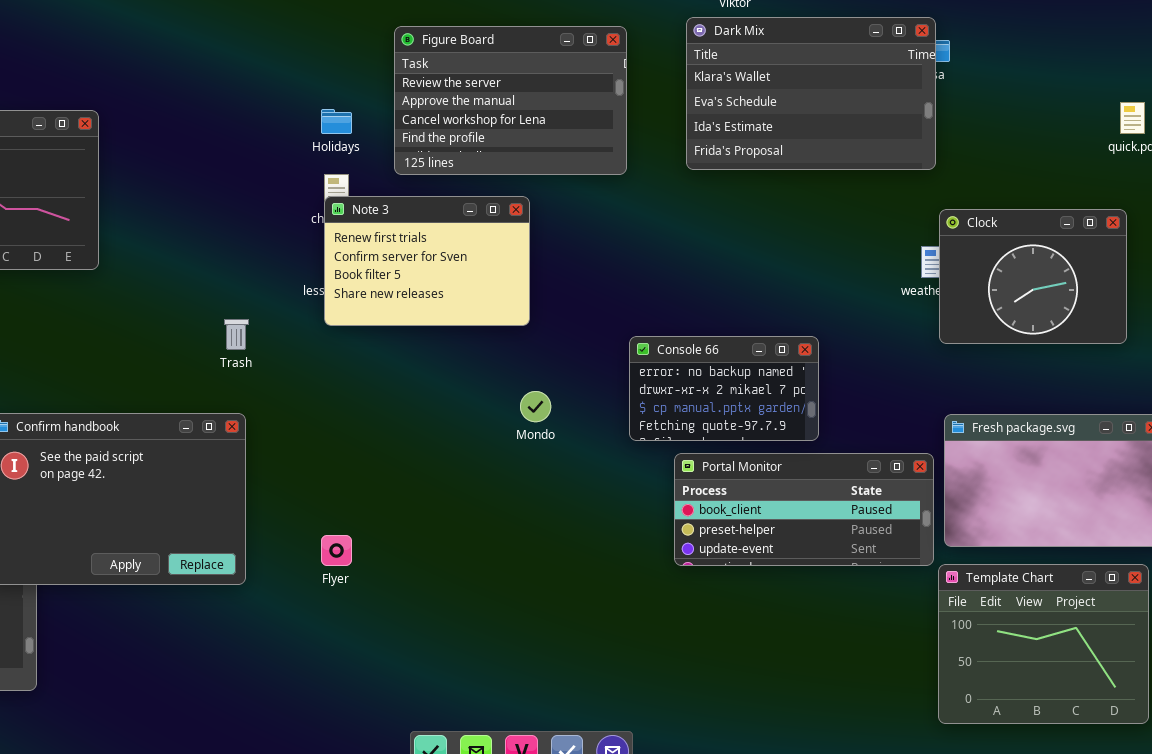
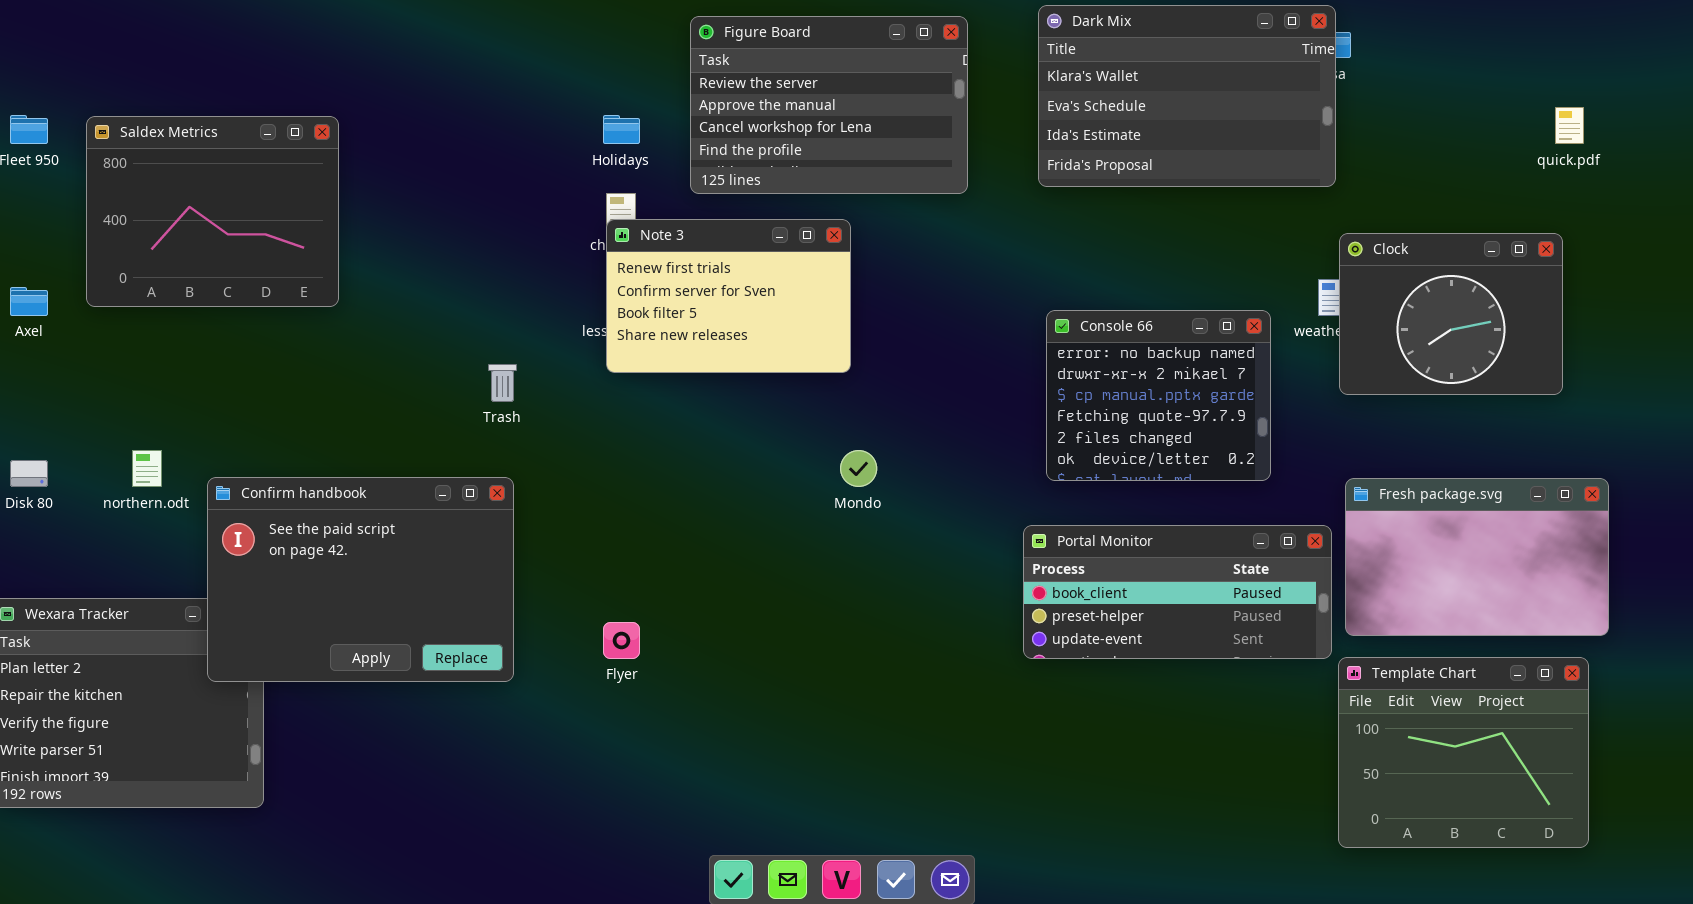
Console 66: [629,336,819,441] -> [1046,310,1271,481], moved, resized

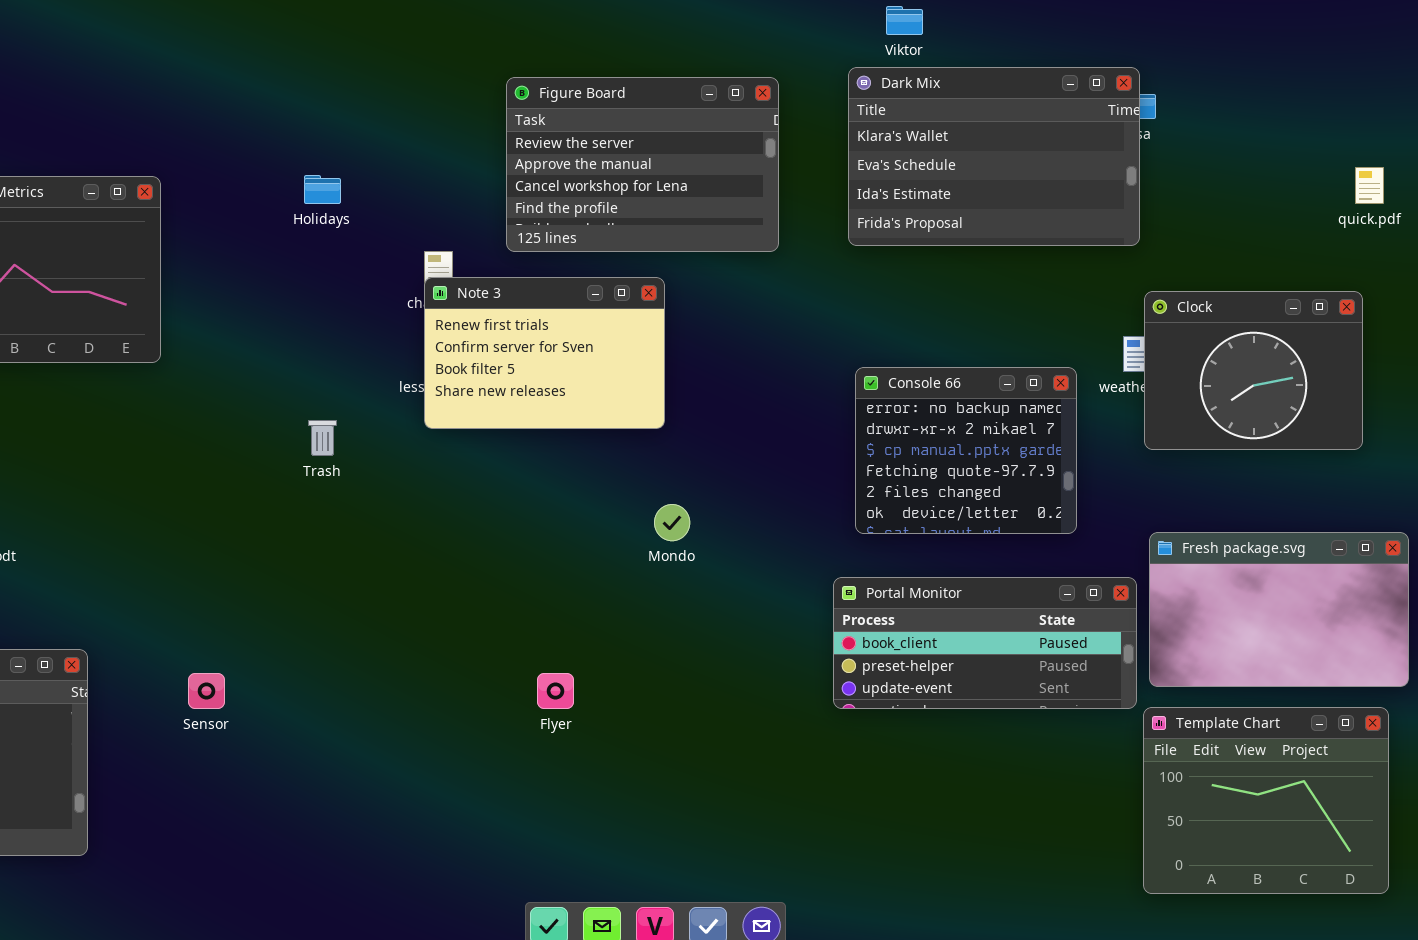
Holidays: [603,115,640,144] -> [304,175,341,204], moved
Confirm handbook: [207,477,514,682] -> none, closed
Flyer: [603,622,640,659] -> [537,673,574,709], moved

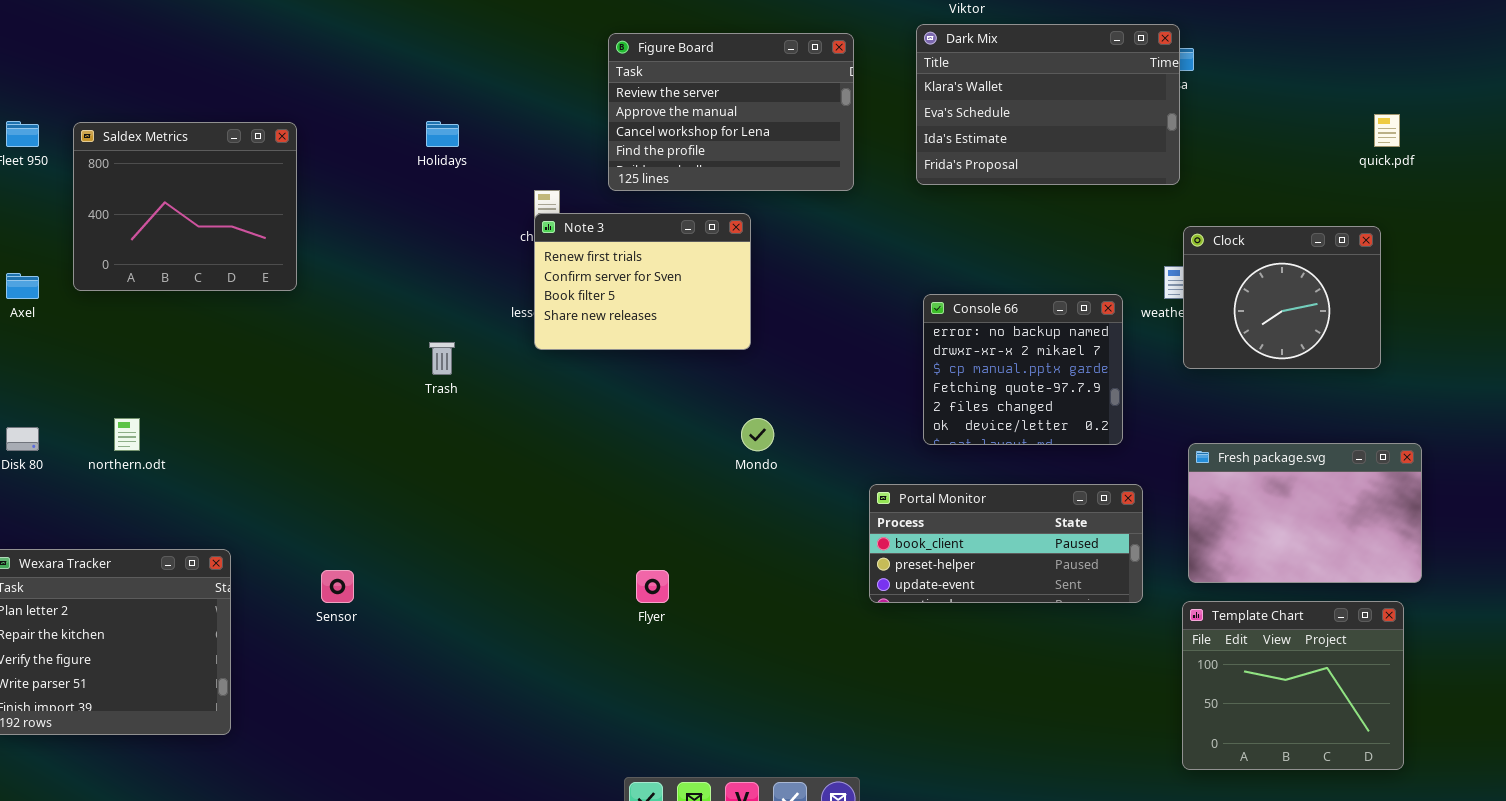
Portal Monitor: [833,577,1137,709] -> [869,484,1143,603], moved

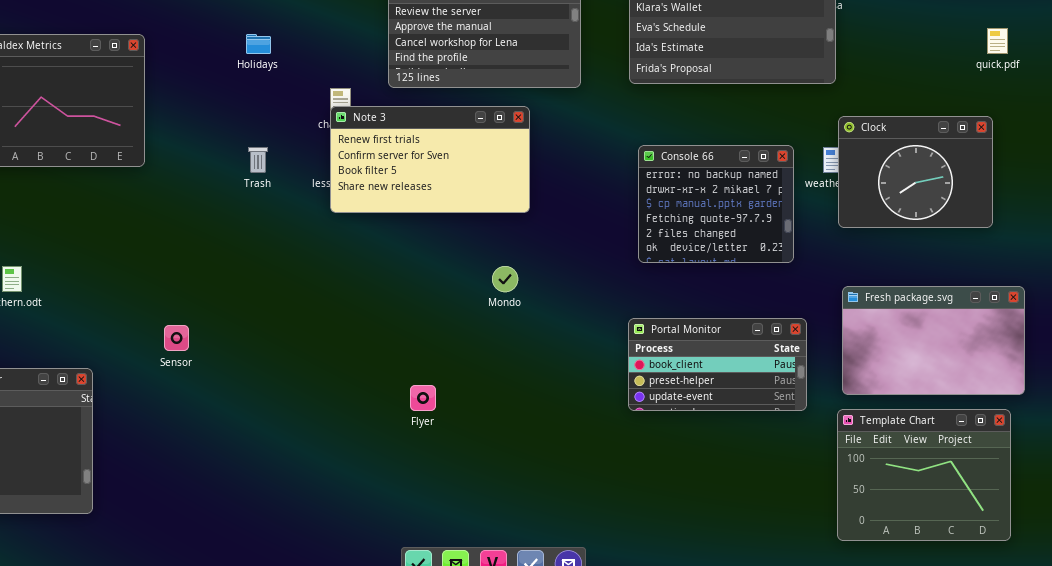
Note 3: [534,213,751,350] -> [330,106,530,213], resized
Console 66: [923,294,1123,445] -> [638,145,794,263], moved
Trash: [429,342,455,375] -> [248,147,268,173], moved
Portal Monitor: [869,484,1143,603] -> [628,318,807,411], resized
Sensor: [321,570,354,603] -> [164,325,189,351], moved

